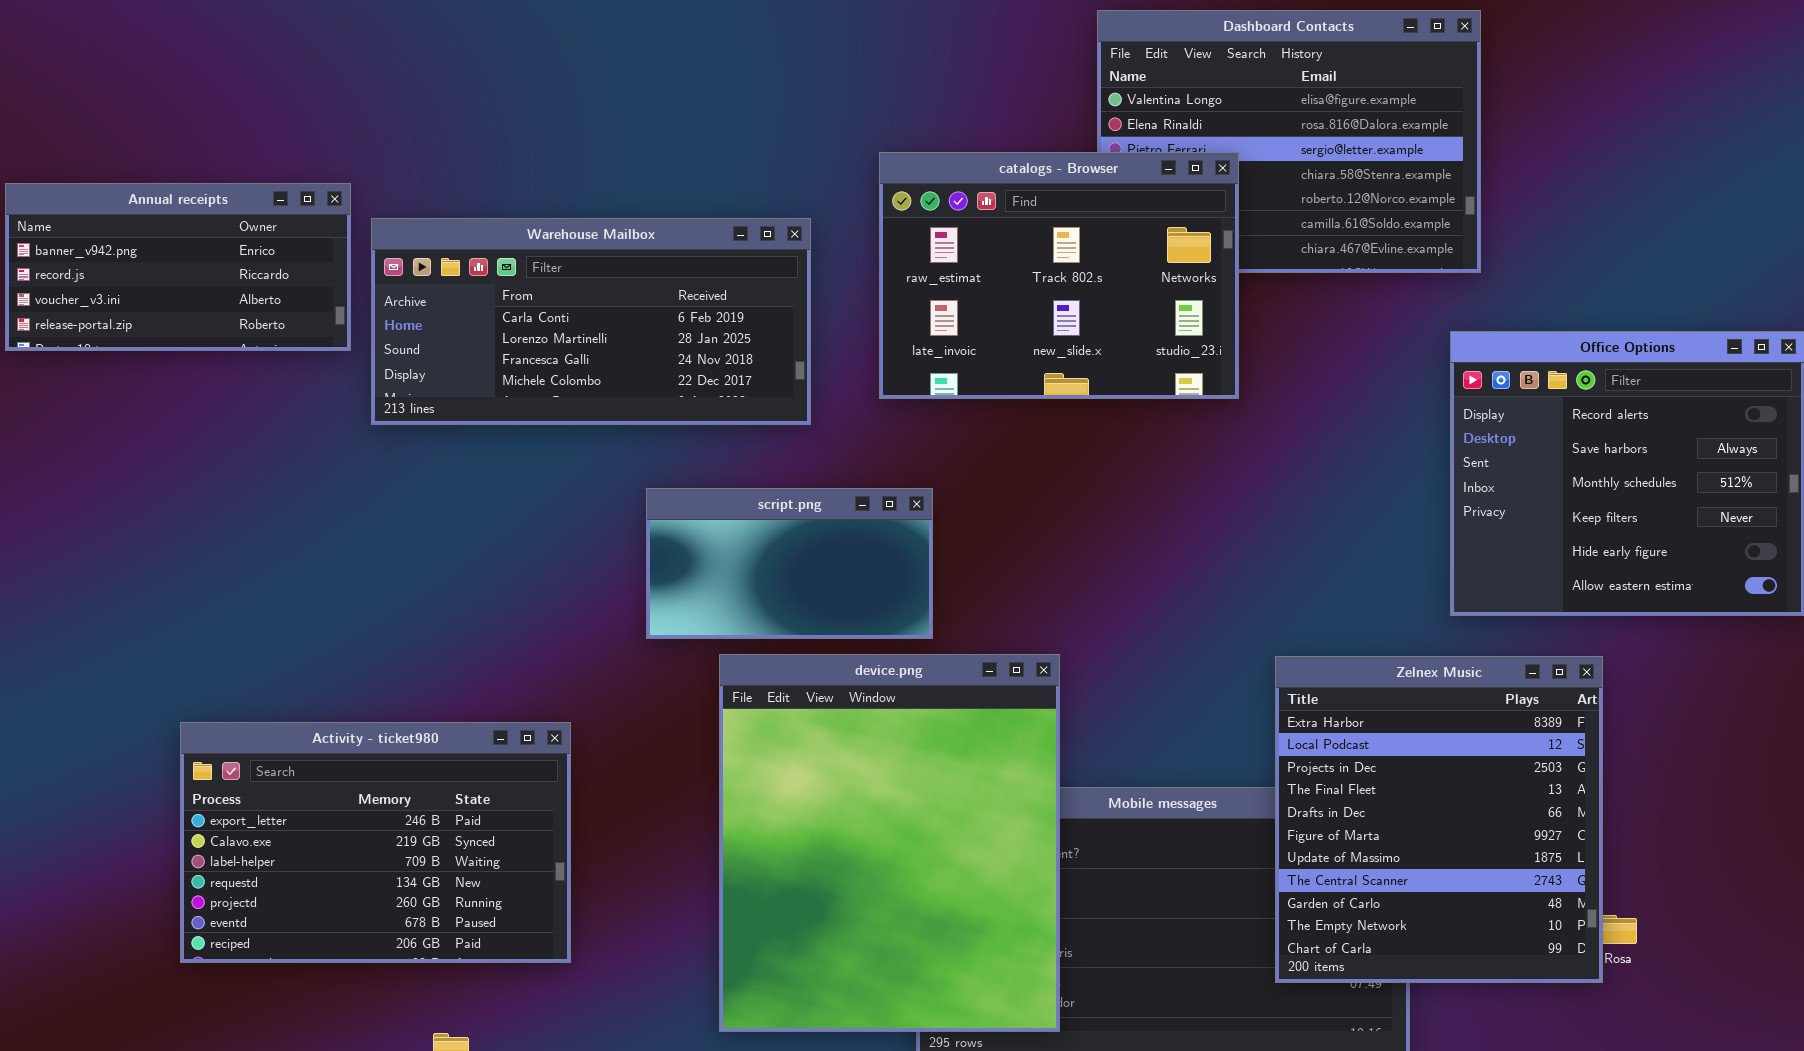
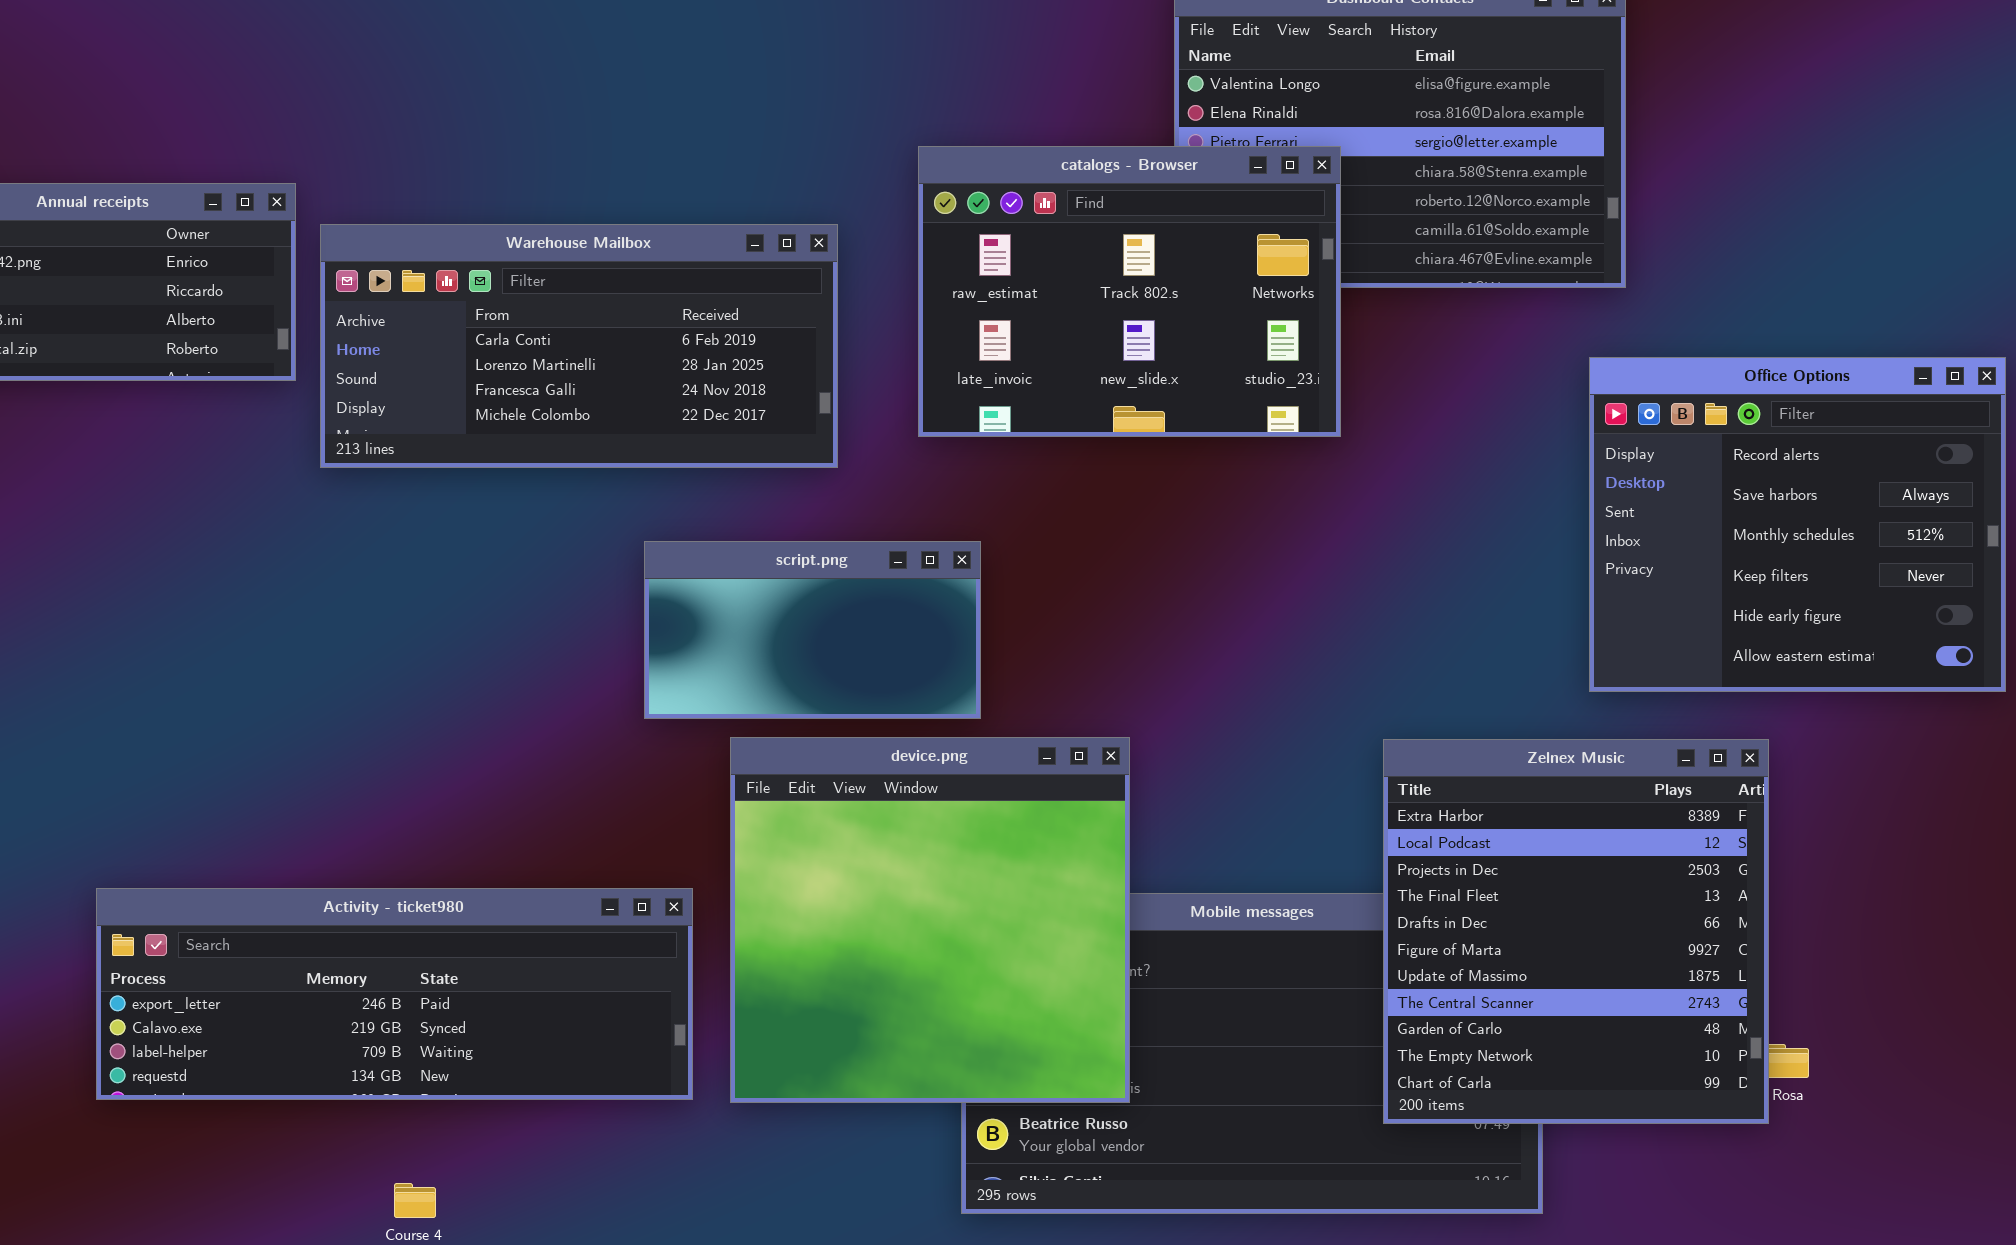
device.png: [719,654,1060,1032] -> [730,737,1130,1103], resized
Activity - ticket980: [180,722,571,963] -> [96,888,693,1100], resized

